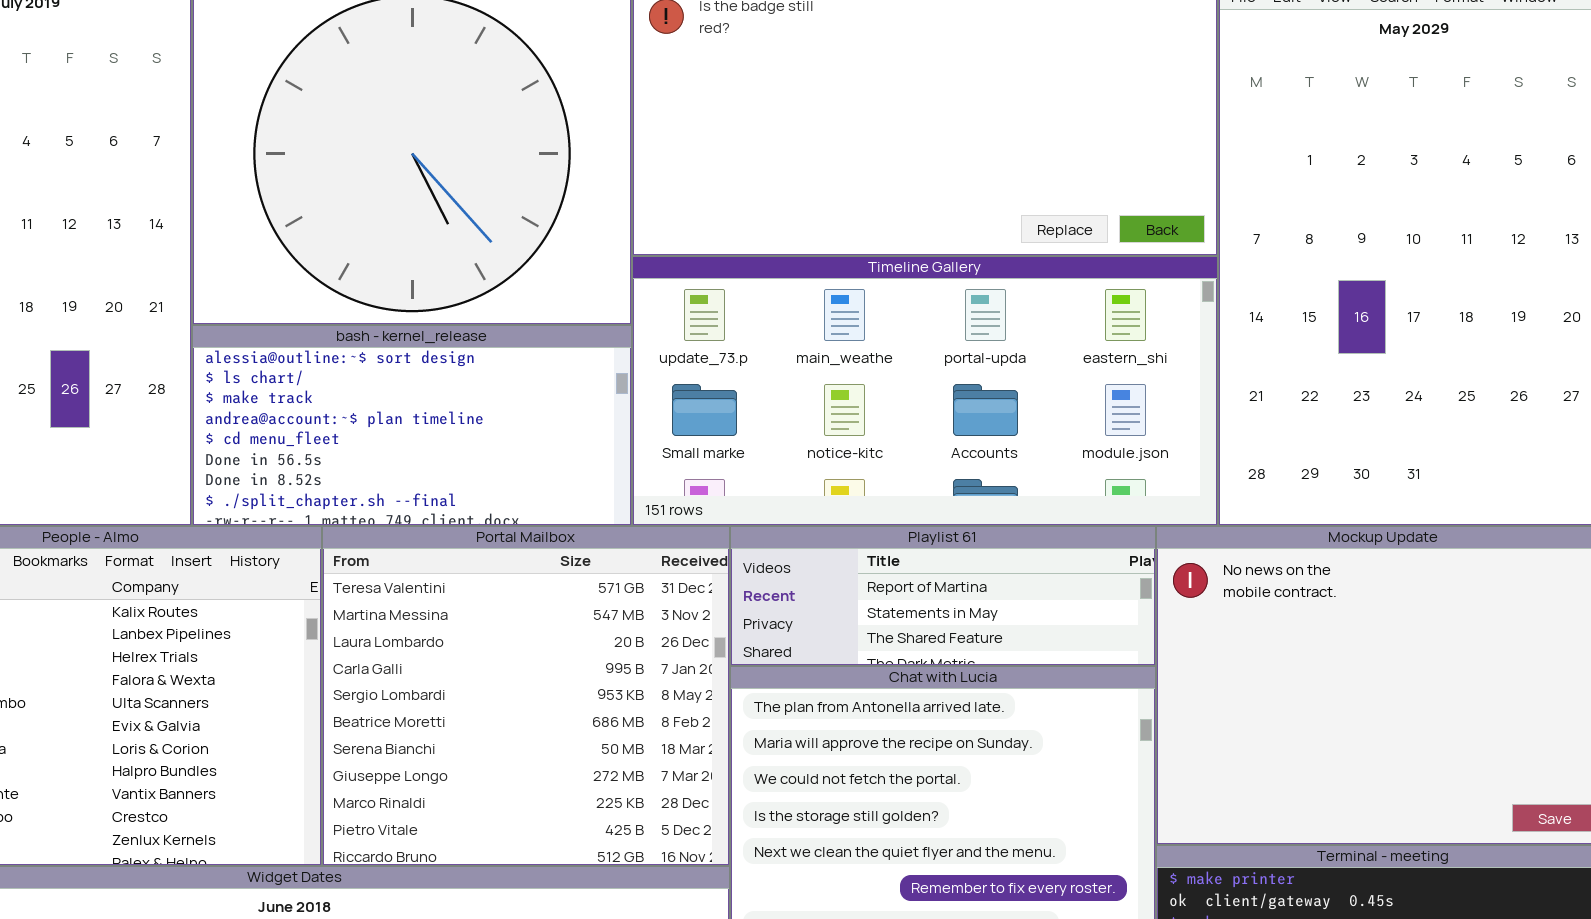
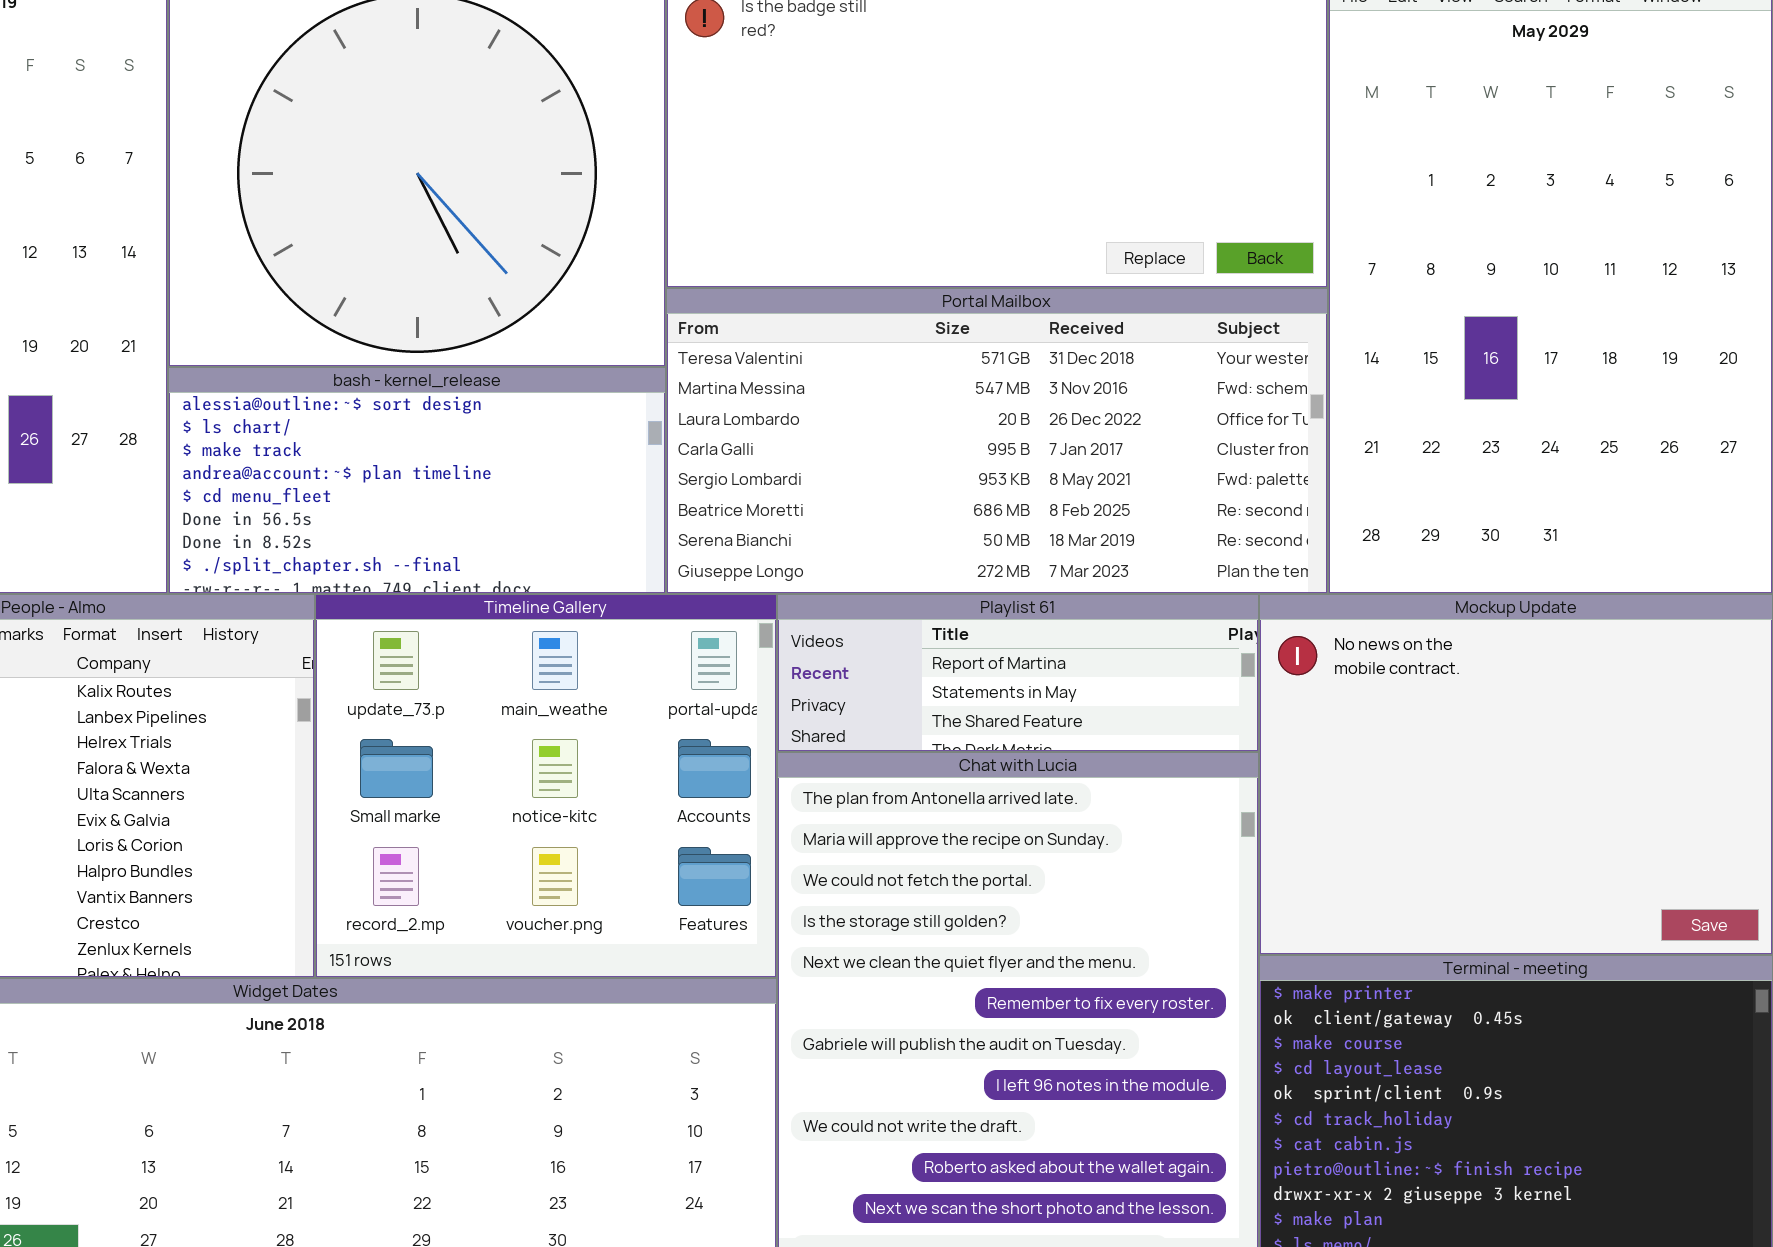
Timeline Gallery: [632,256,1218,526] -> [315,594,777,978], moved, resized
Portal Mailbox: [322,526,730,866] -> [666,288,1328,594], moved, resized

